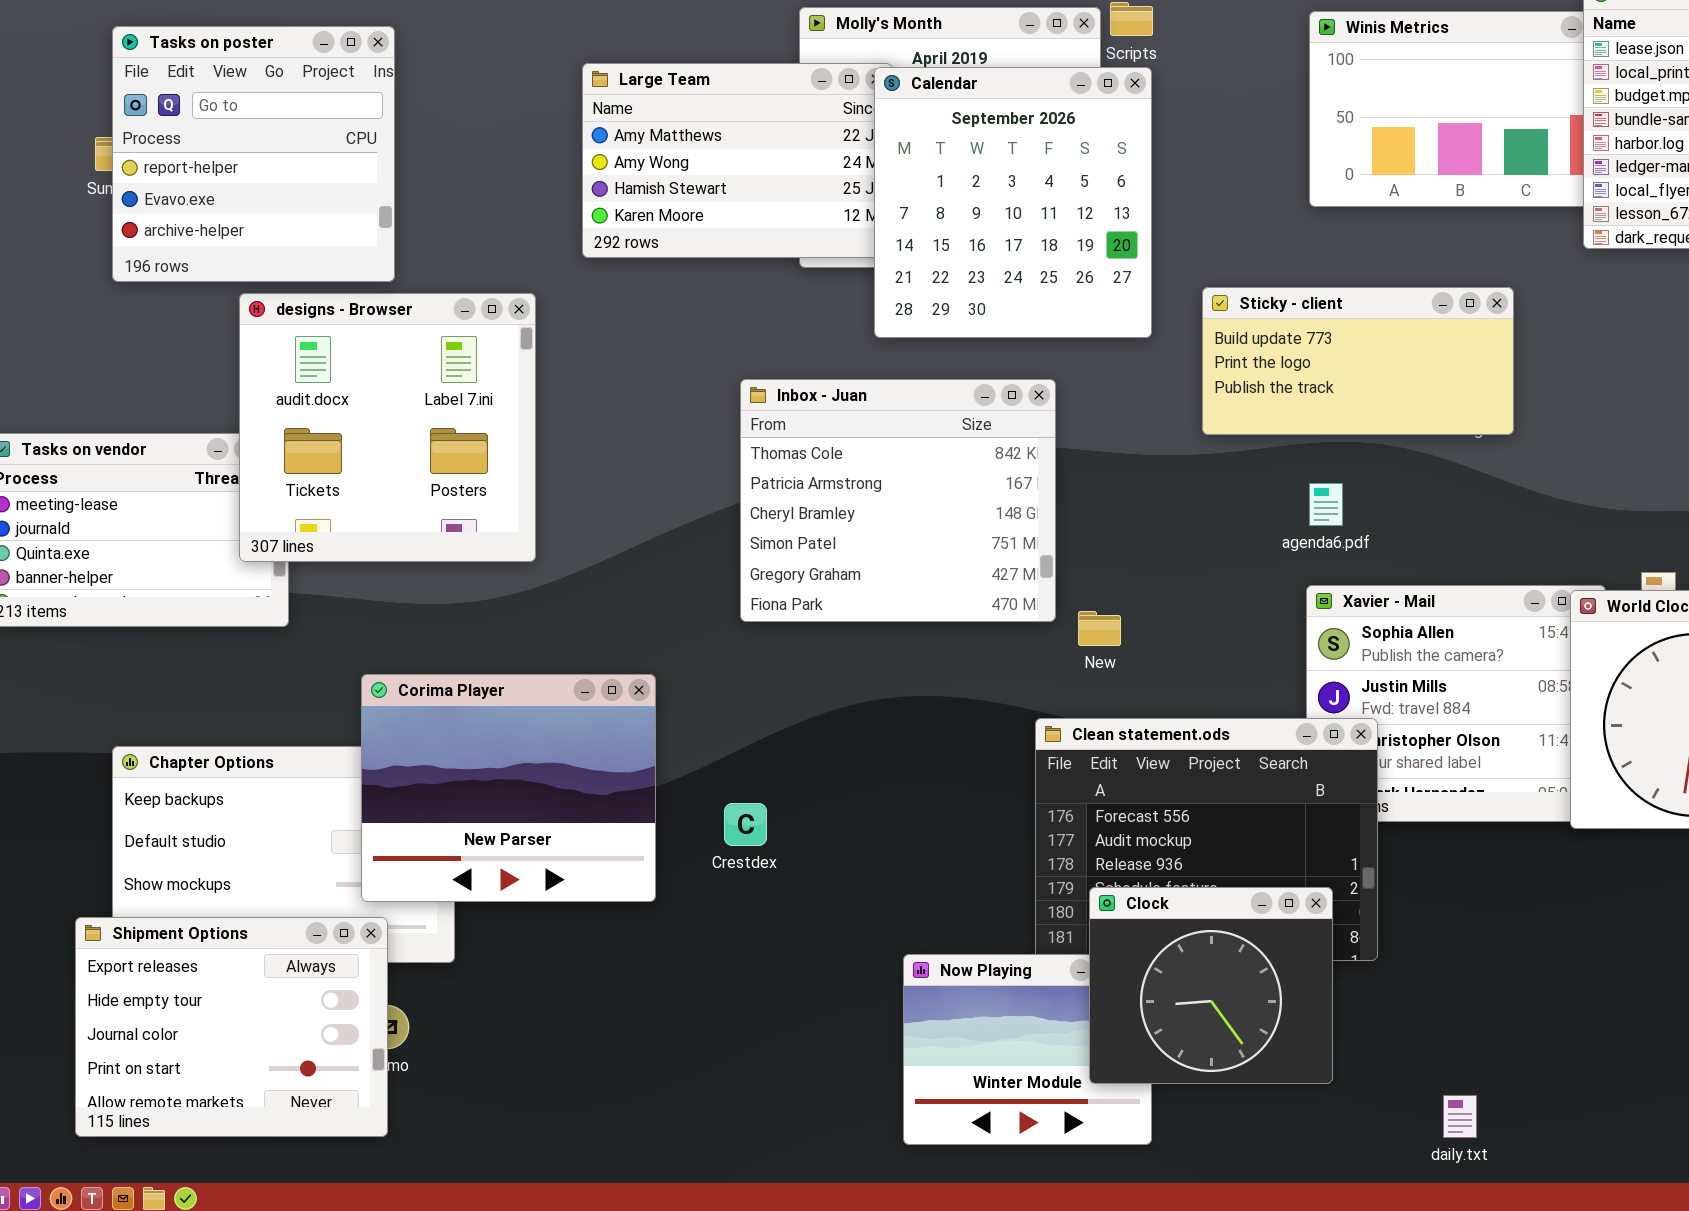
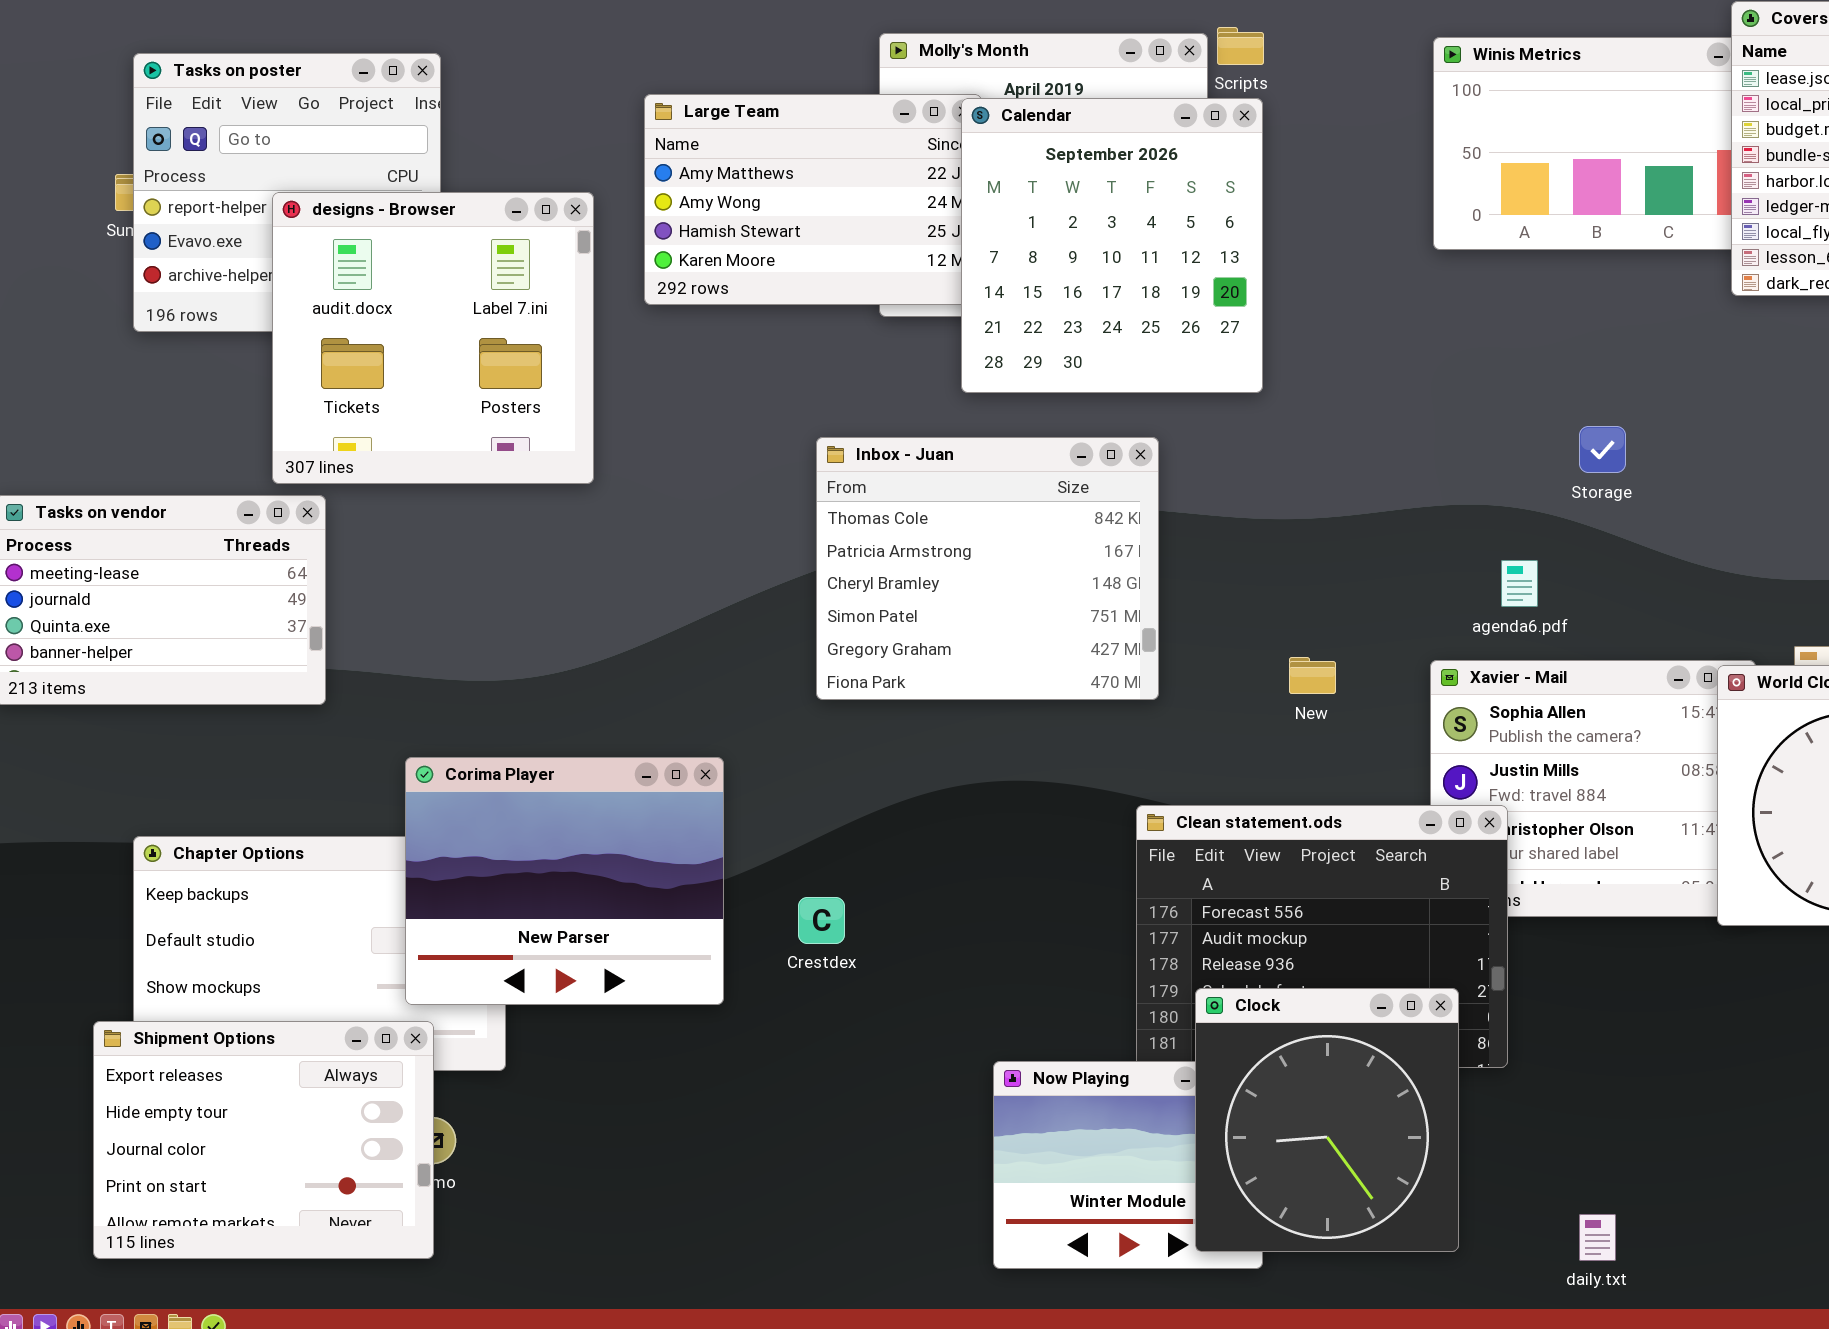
Sticky - client: [1202,287,1514,435] -> none, closed
designs - Browser: [239,293,536,562] -> [272,192,594,484], moved
agenda6.pdf: [1309,483,1343,526] -> [1501,560,1538,607], moved
New: [1078,611,1121,646] -> [1289,657,1336,694], moved
Clock: [1089,887,1333,1084] -> [1195,988,1459,1252], resized

